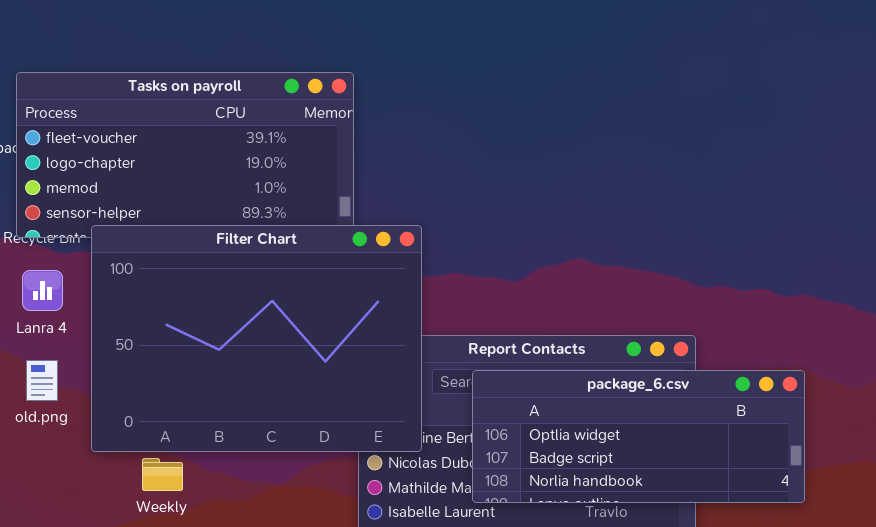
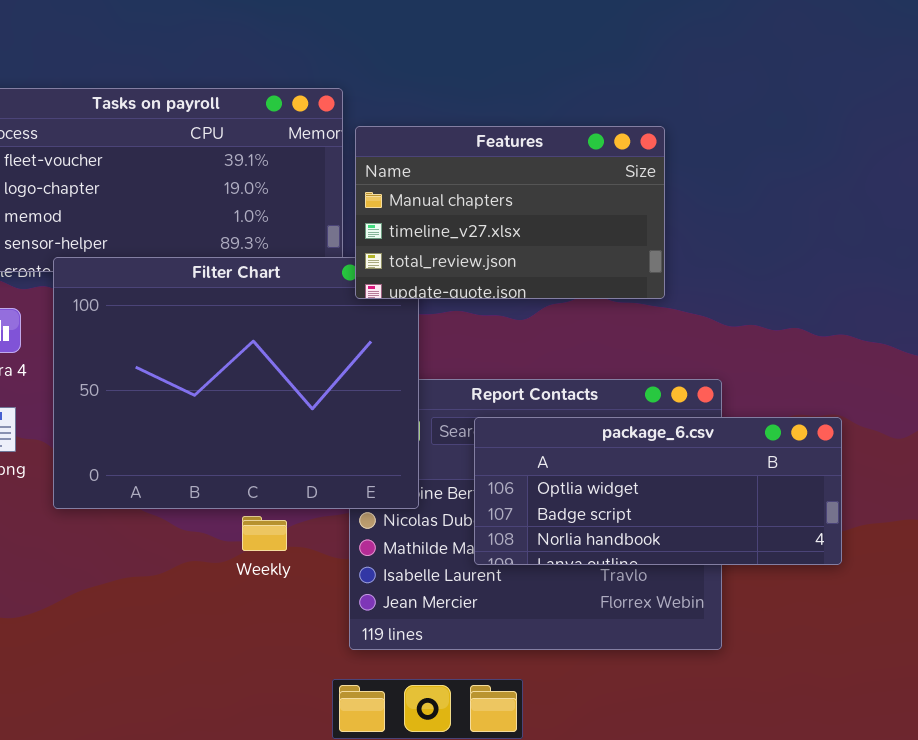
Features: none -> [355,126,665,299], opened
Weekly: [142,458,183,491] -> [242,516,287,551], moved

